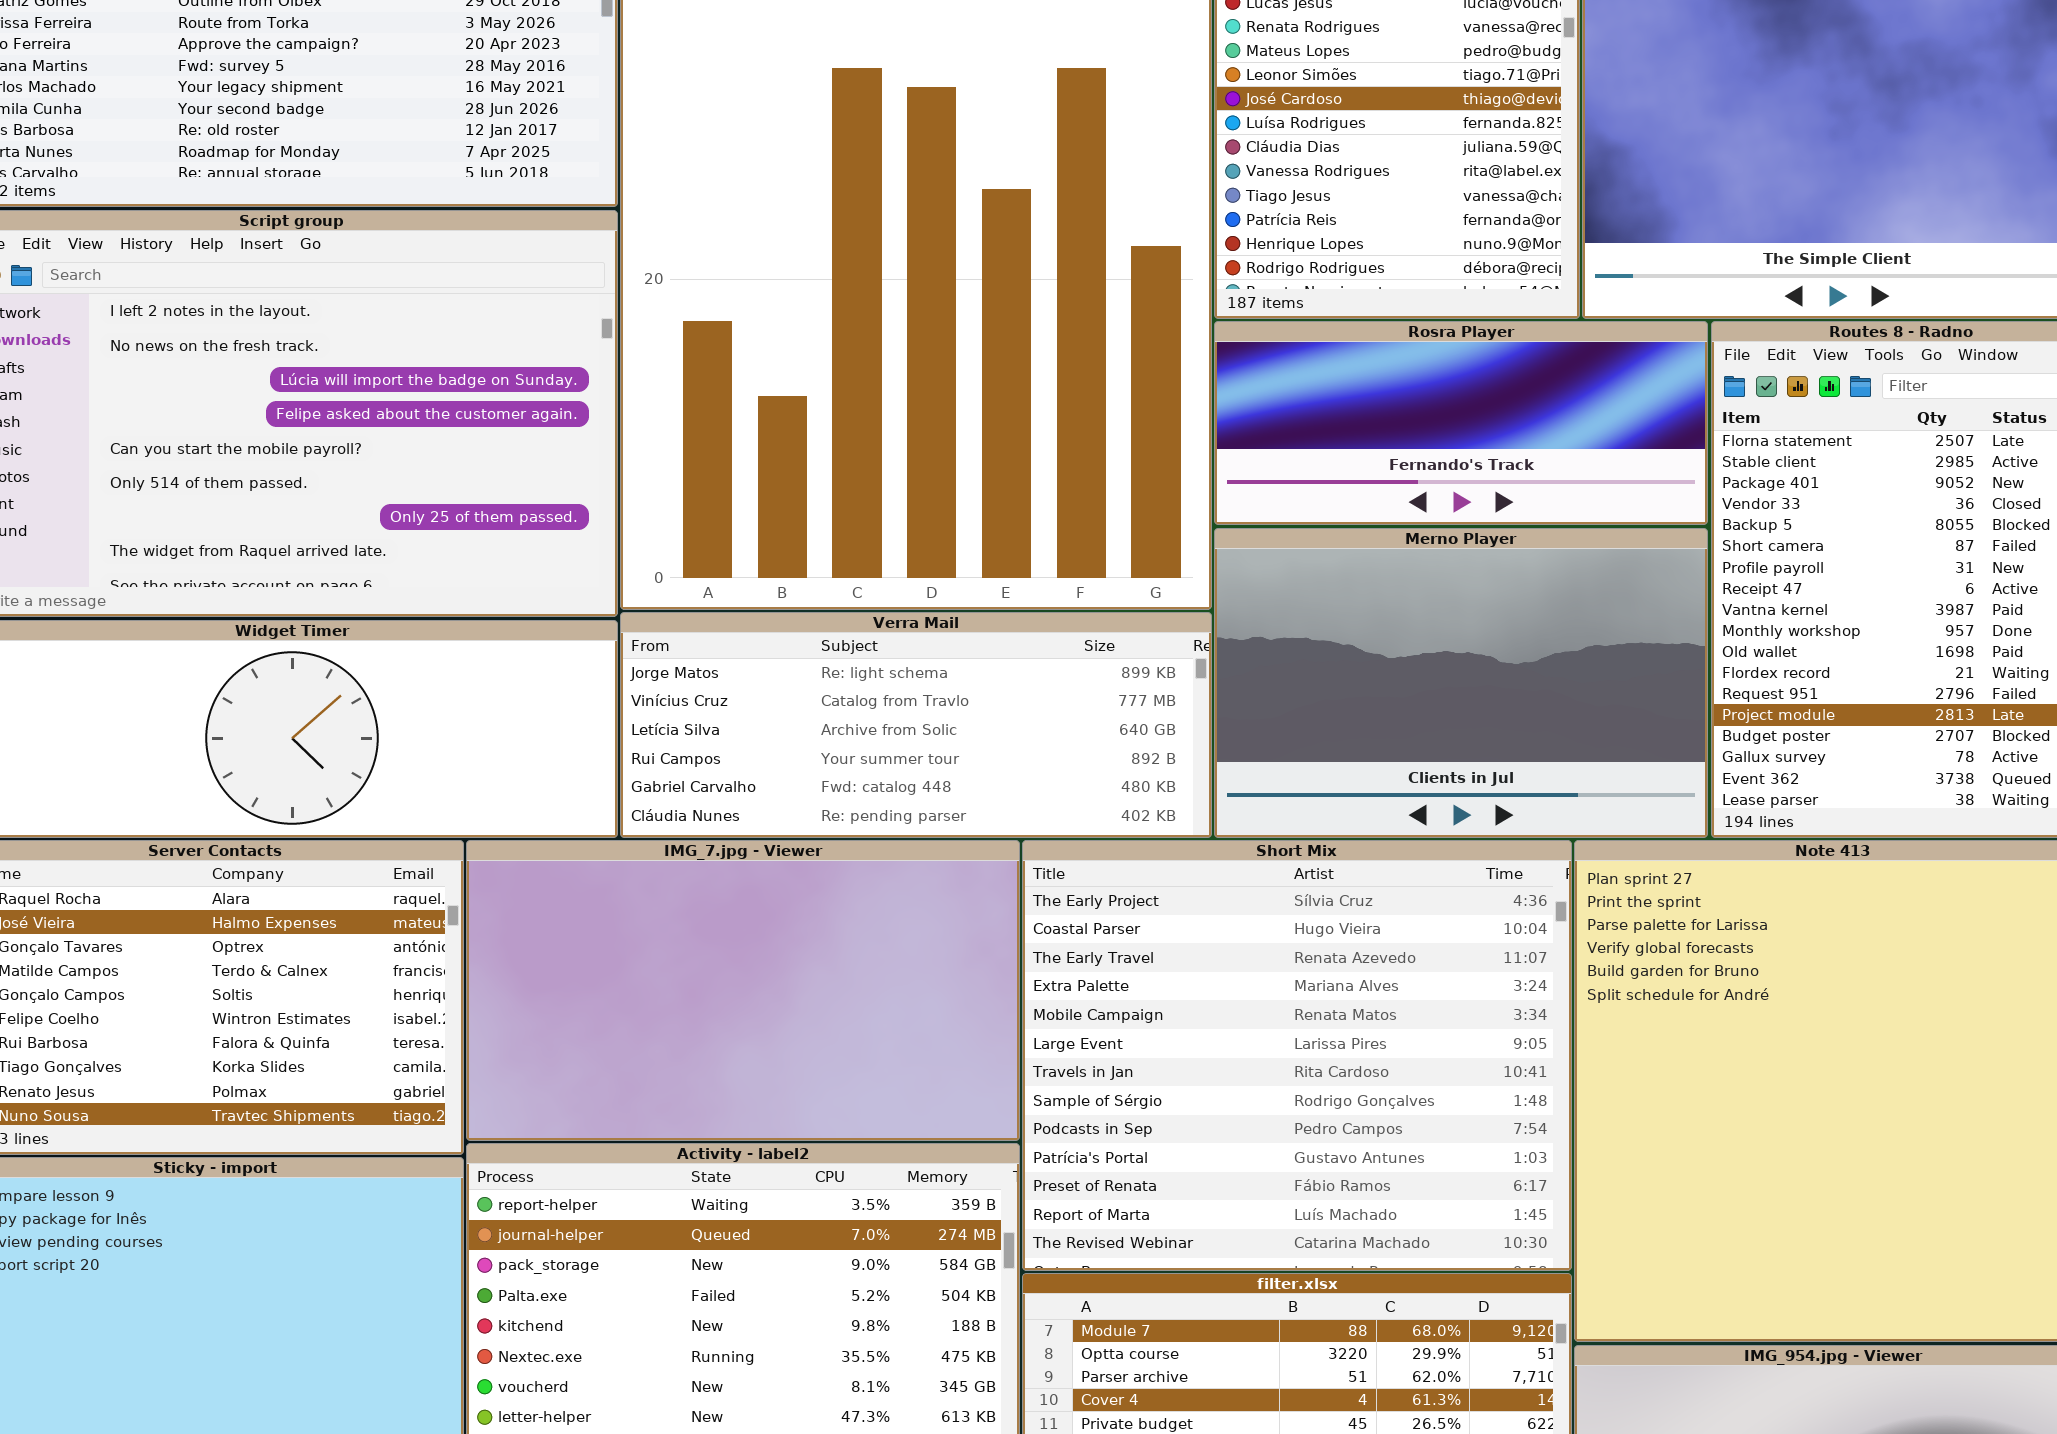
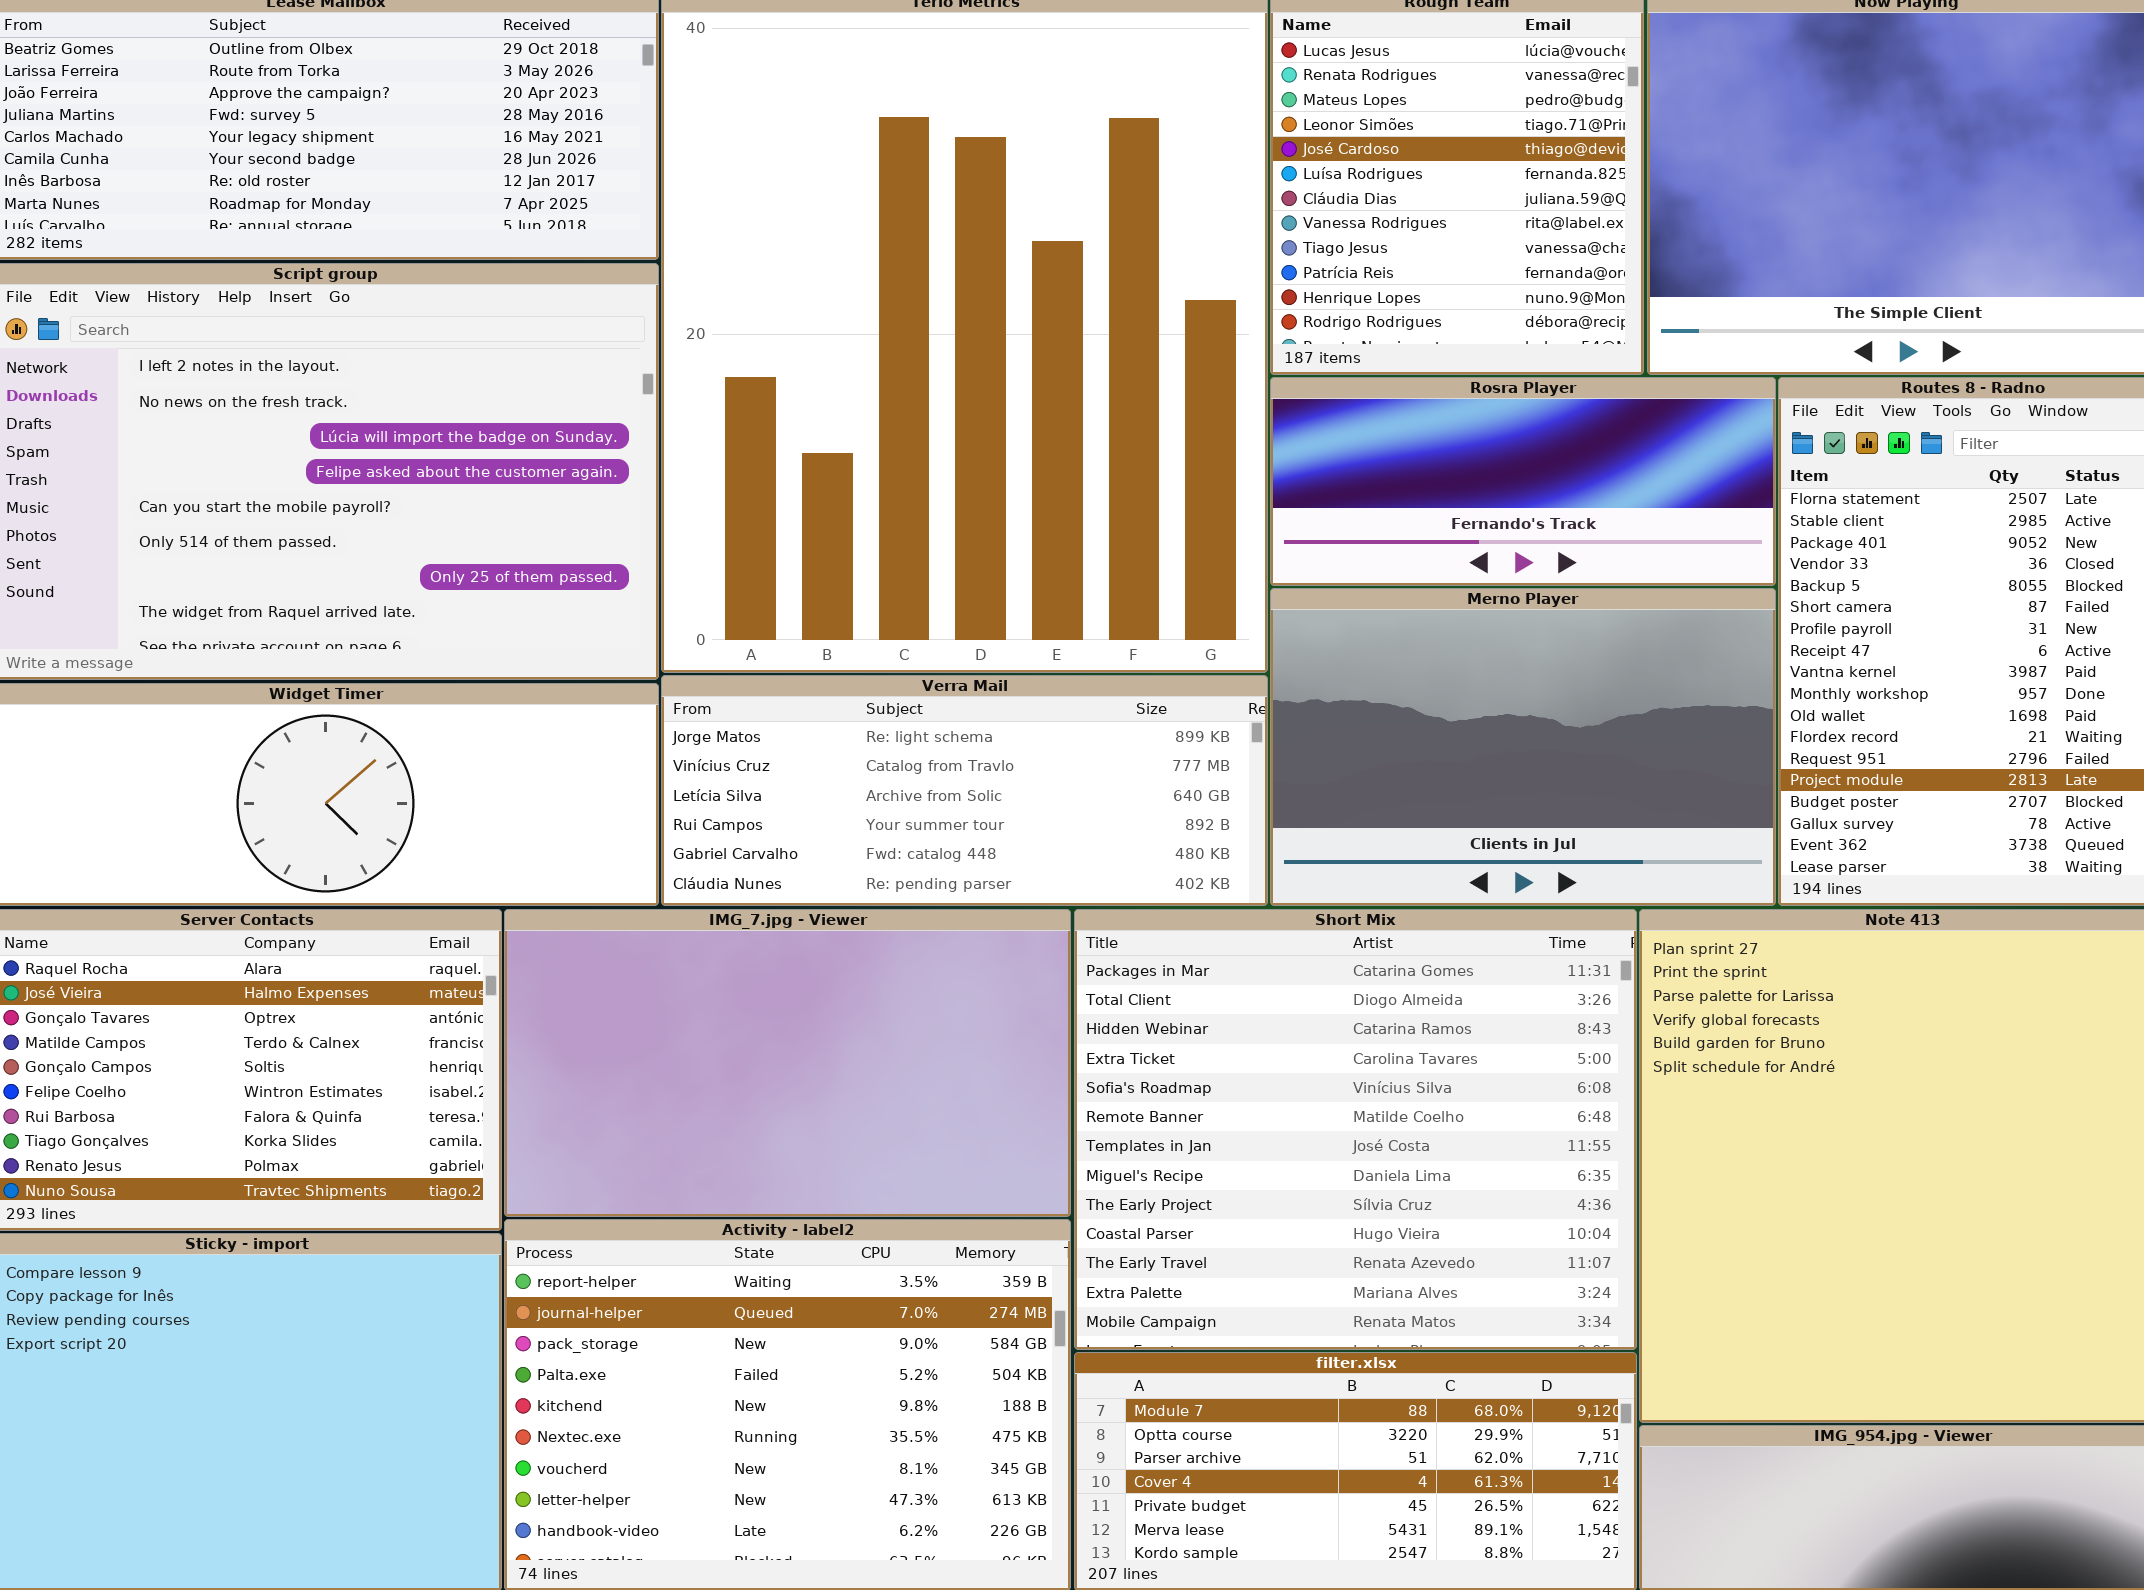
Short Mix: [1022,840,1572,1271] -> [1074,909,1637,1350], scrolled up 8 rows

